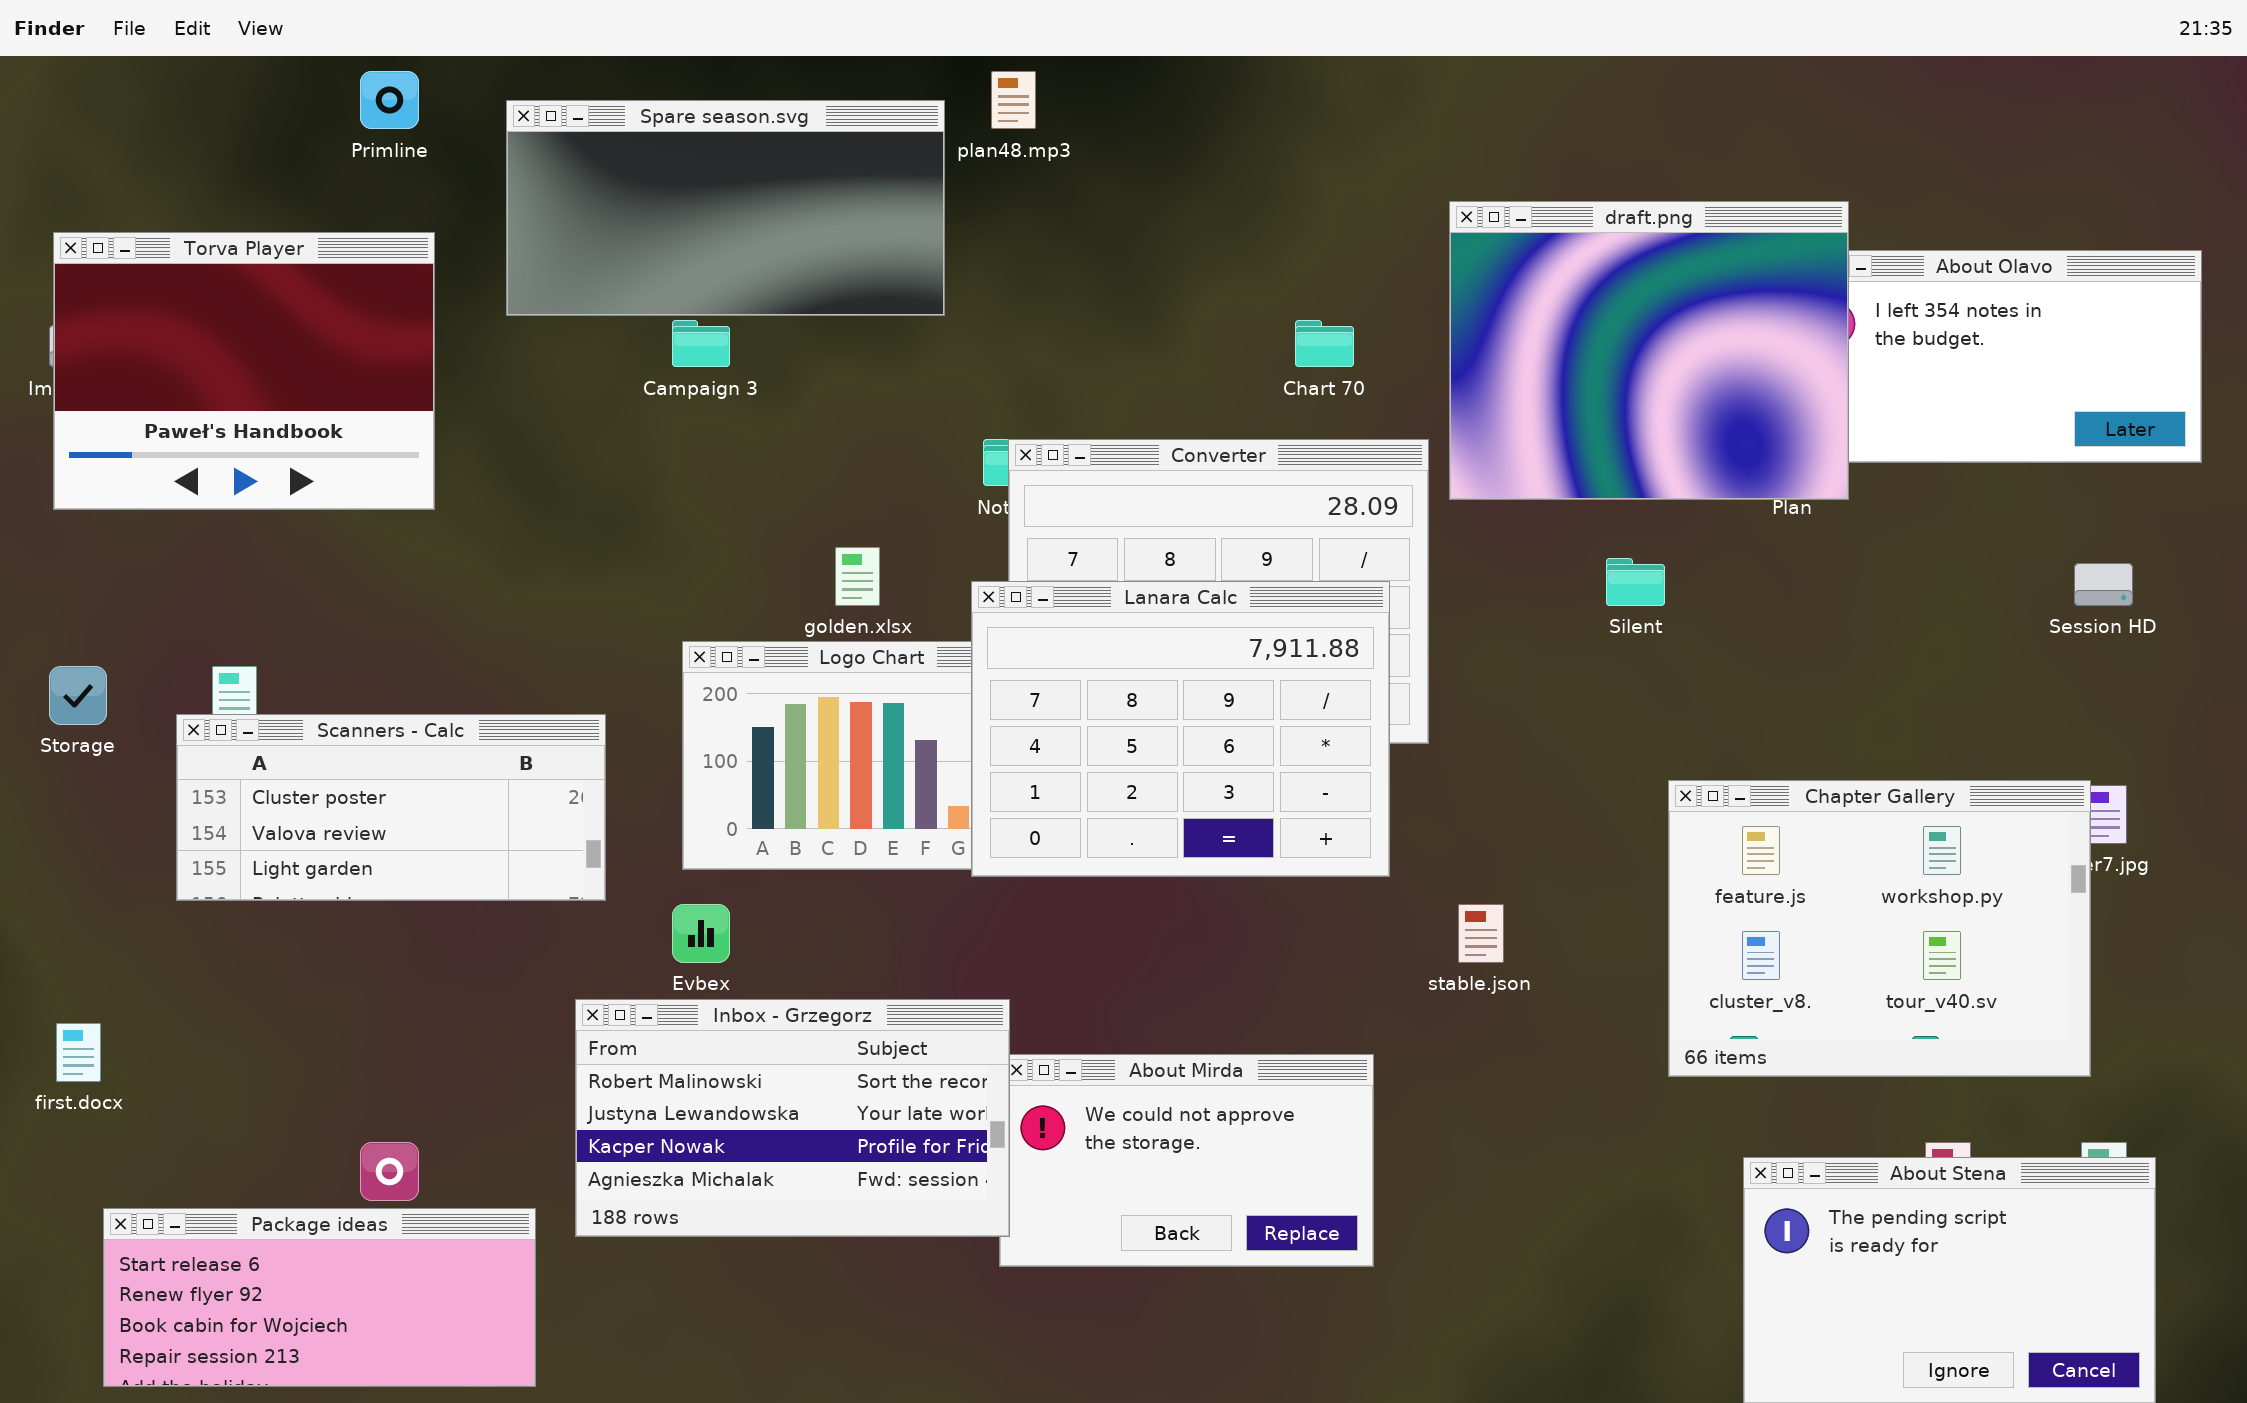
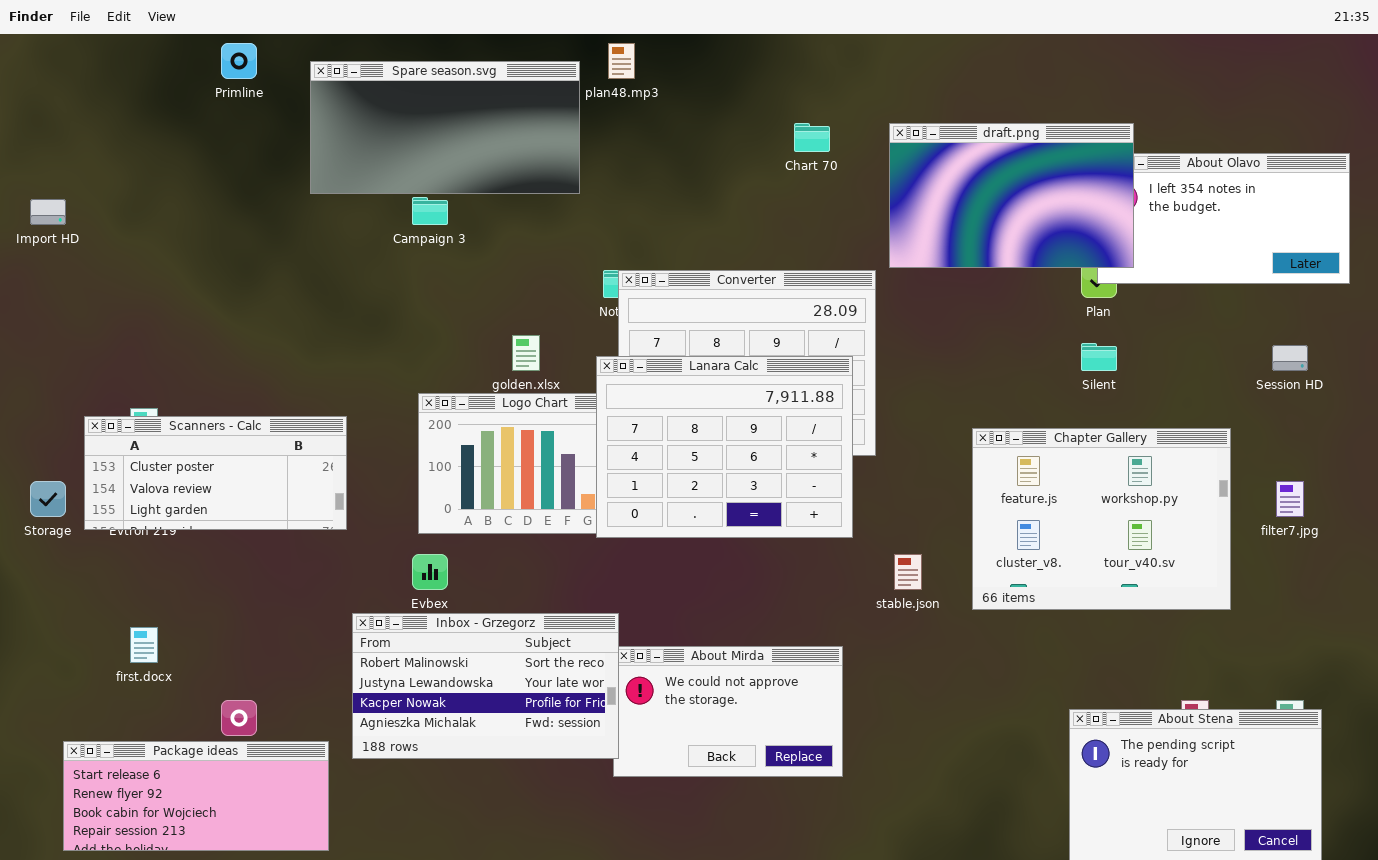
draft.png: [1449,201,1849,500] -> [889,123,1134,268], resized
Torva Player: [53,232,435,510] -> none, closed
Chart 70: [1295,320,1354,367] -> [794,123,830,152], moved
Silent: [1606,558,1665,606] -> [1081,343,1117,371], moved
Storage: [49,666,107,725] -> [30,481,66,517], moved
Scanners - Calc: [176,714,606,901] -> [84,416,347,530], moved
Chapter Gallery: [1668,780,2091,1077] -> [972,428,1231,610], moved
first.docx: [56,1023,101,1082] -> [130,627,158,663], moved

